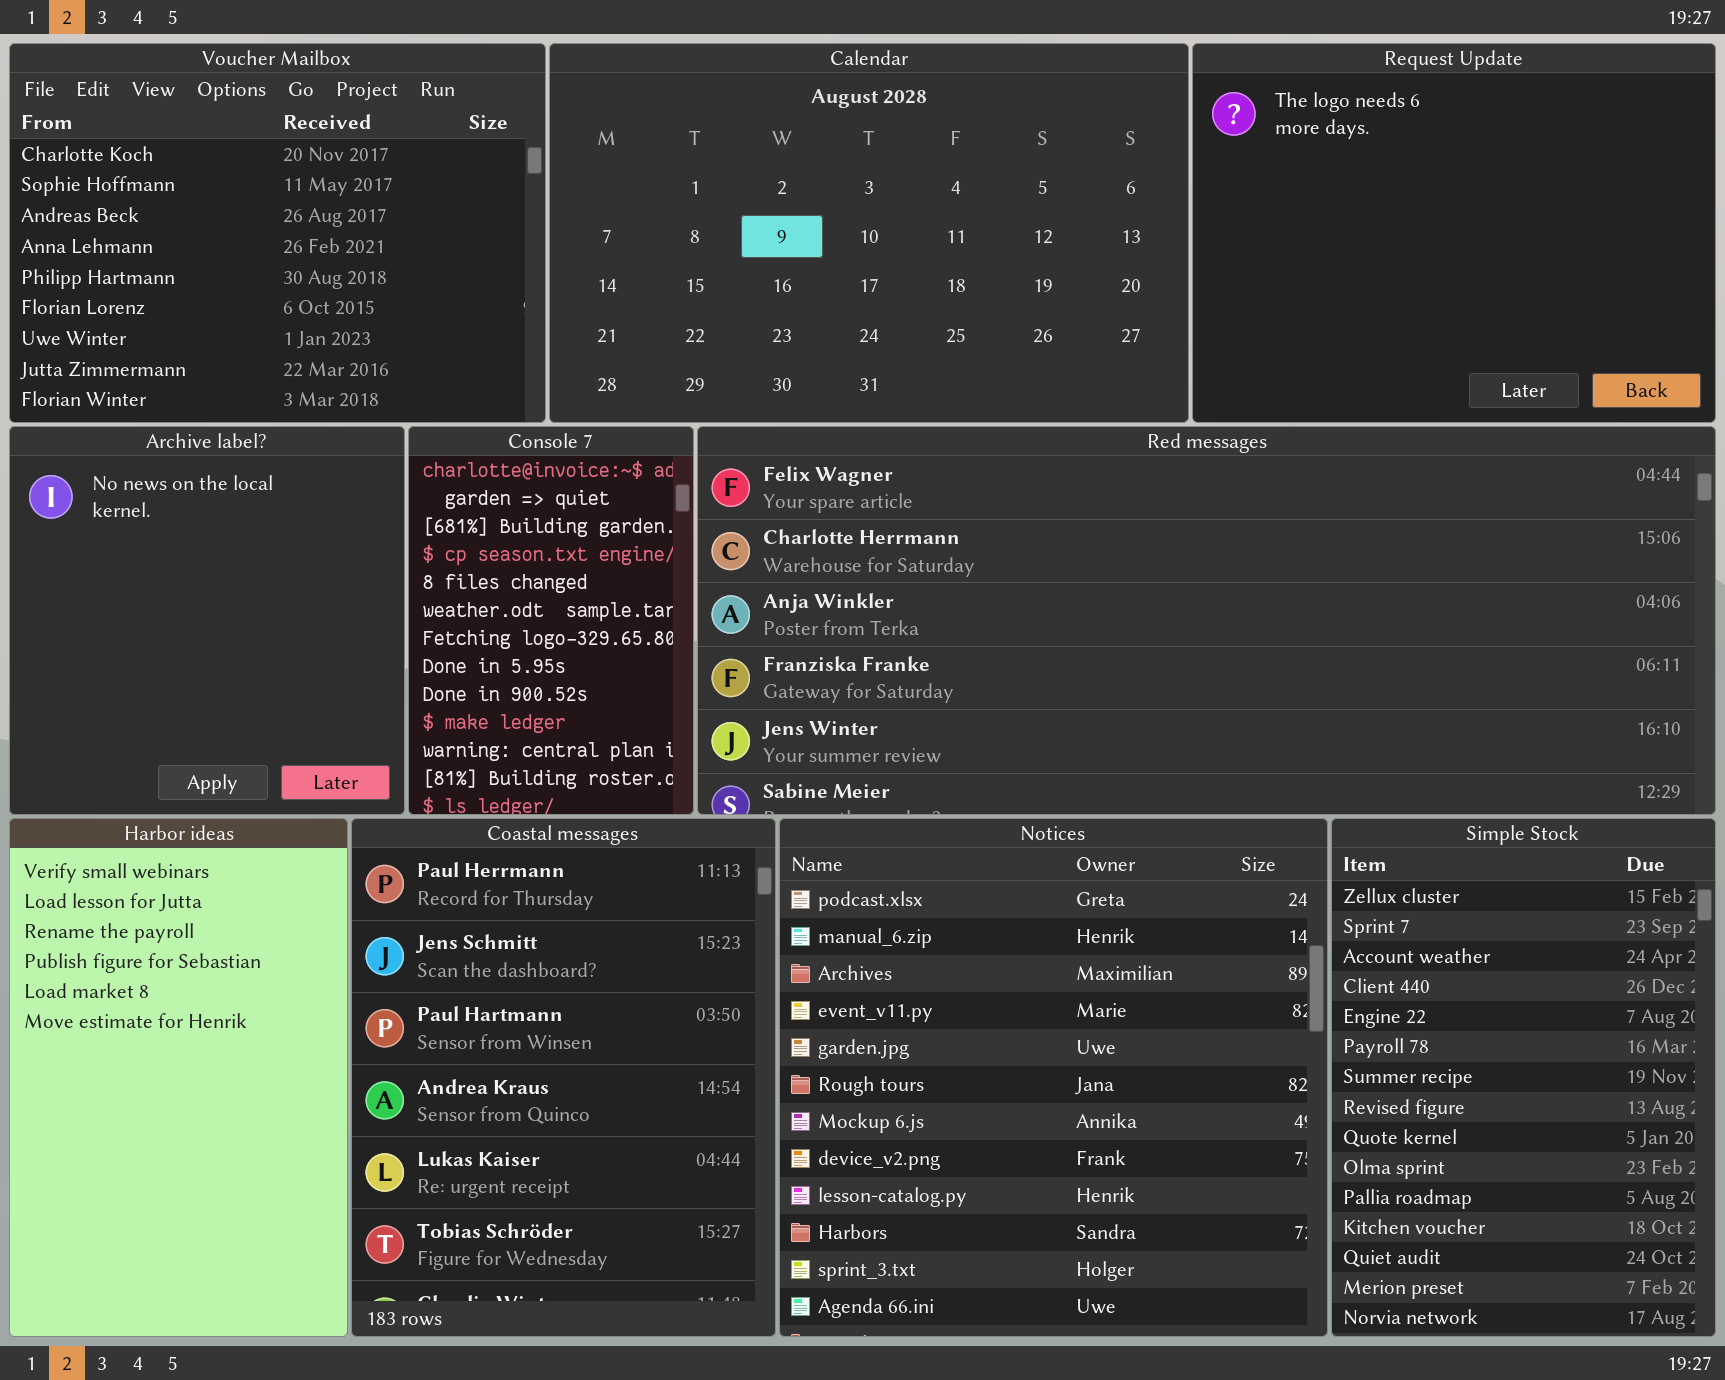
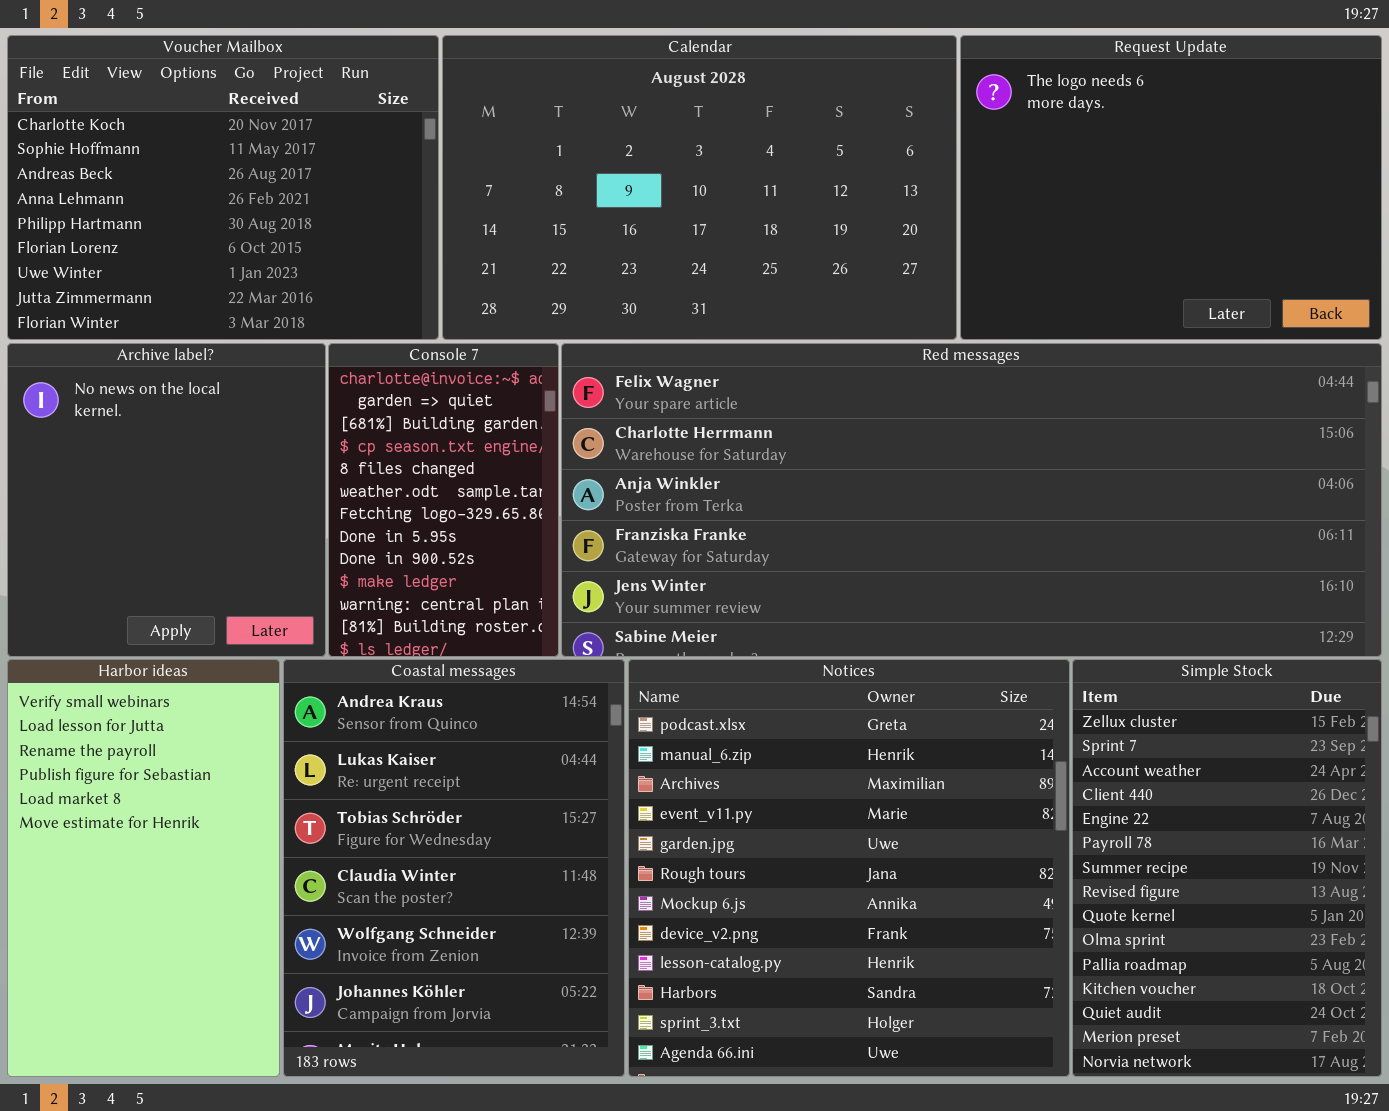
Coastal messages: [351,818,776,1337] -> [283,659,625,1077], scrolled down 3 rows

